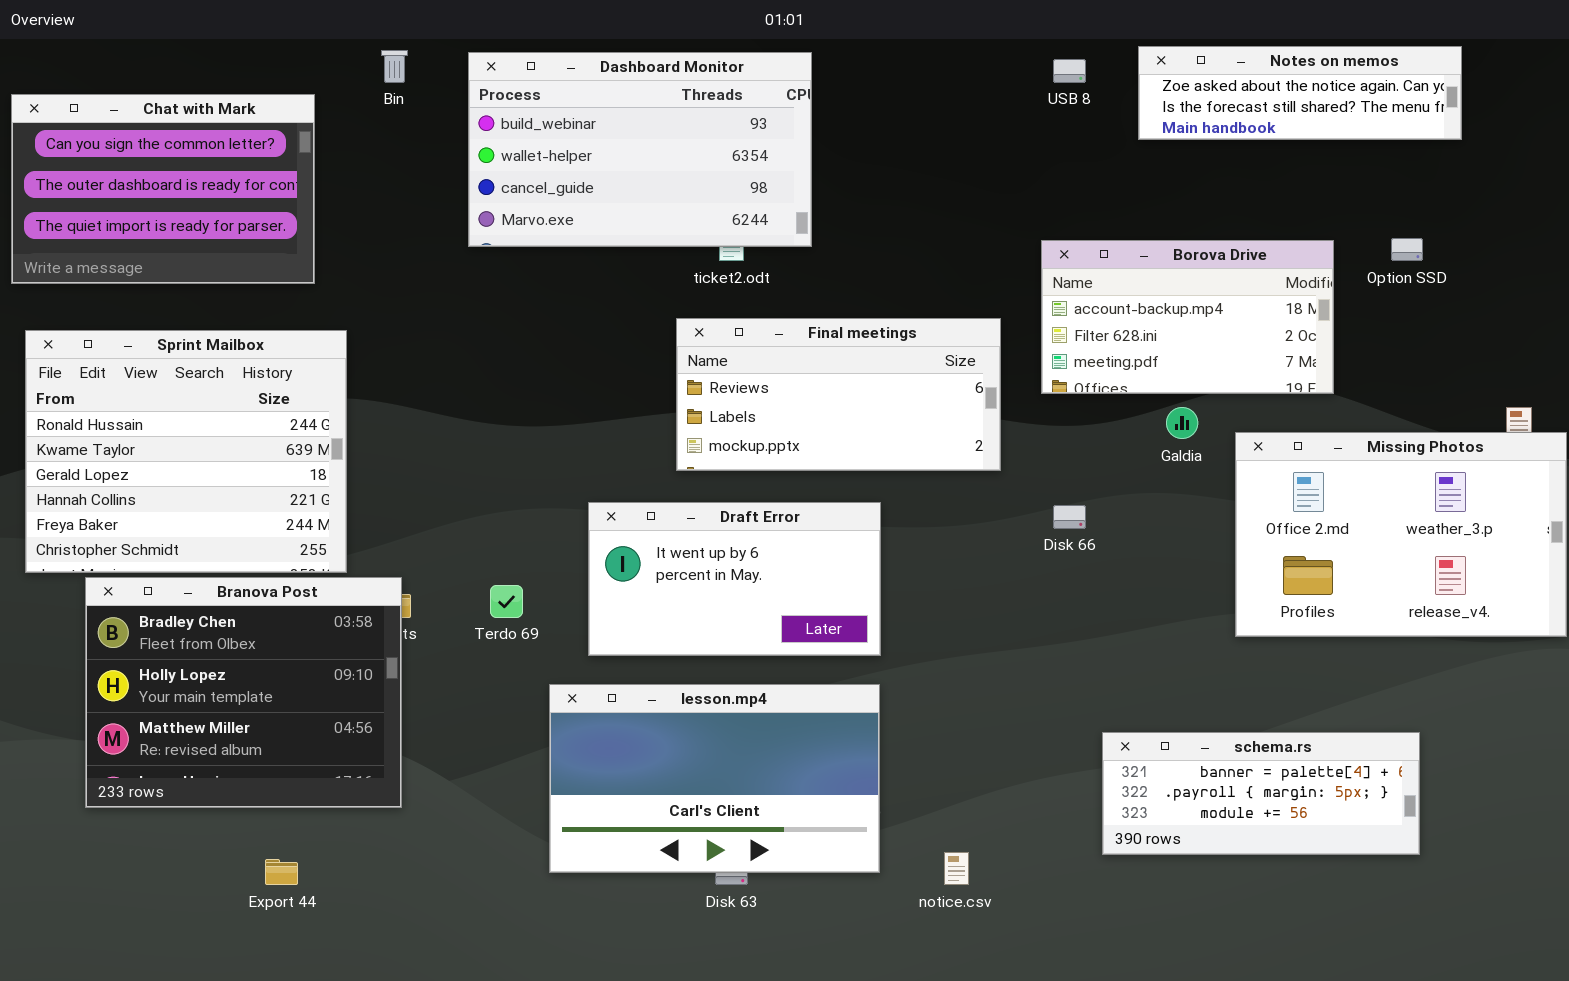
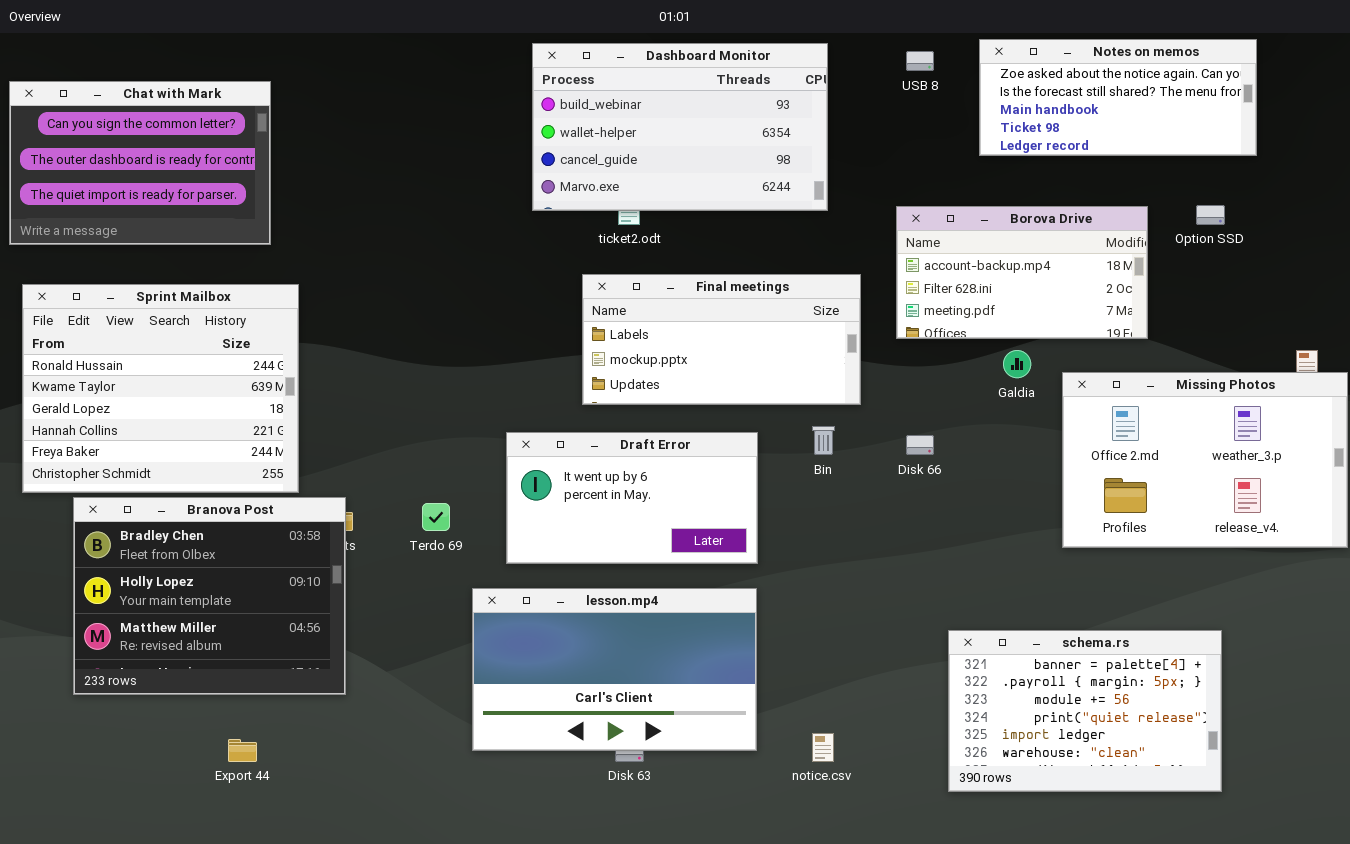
Notes on memos: [1138,46,1462,140] -> [979,39,1257,156], resized
Bin: [381,50,408,83] -> [812,426,835,455], moved
Dashboard Monitor: [468,52,812,247] -> [532,43,828,211], moved
Final meetings: [676,318,1001,471] -> [582,274,861,405], scrolled down 1 row
schema.rs: [1102,732,1420,855] -> [948,630,1222,792], resized

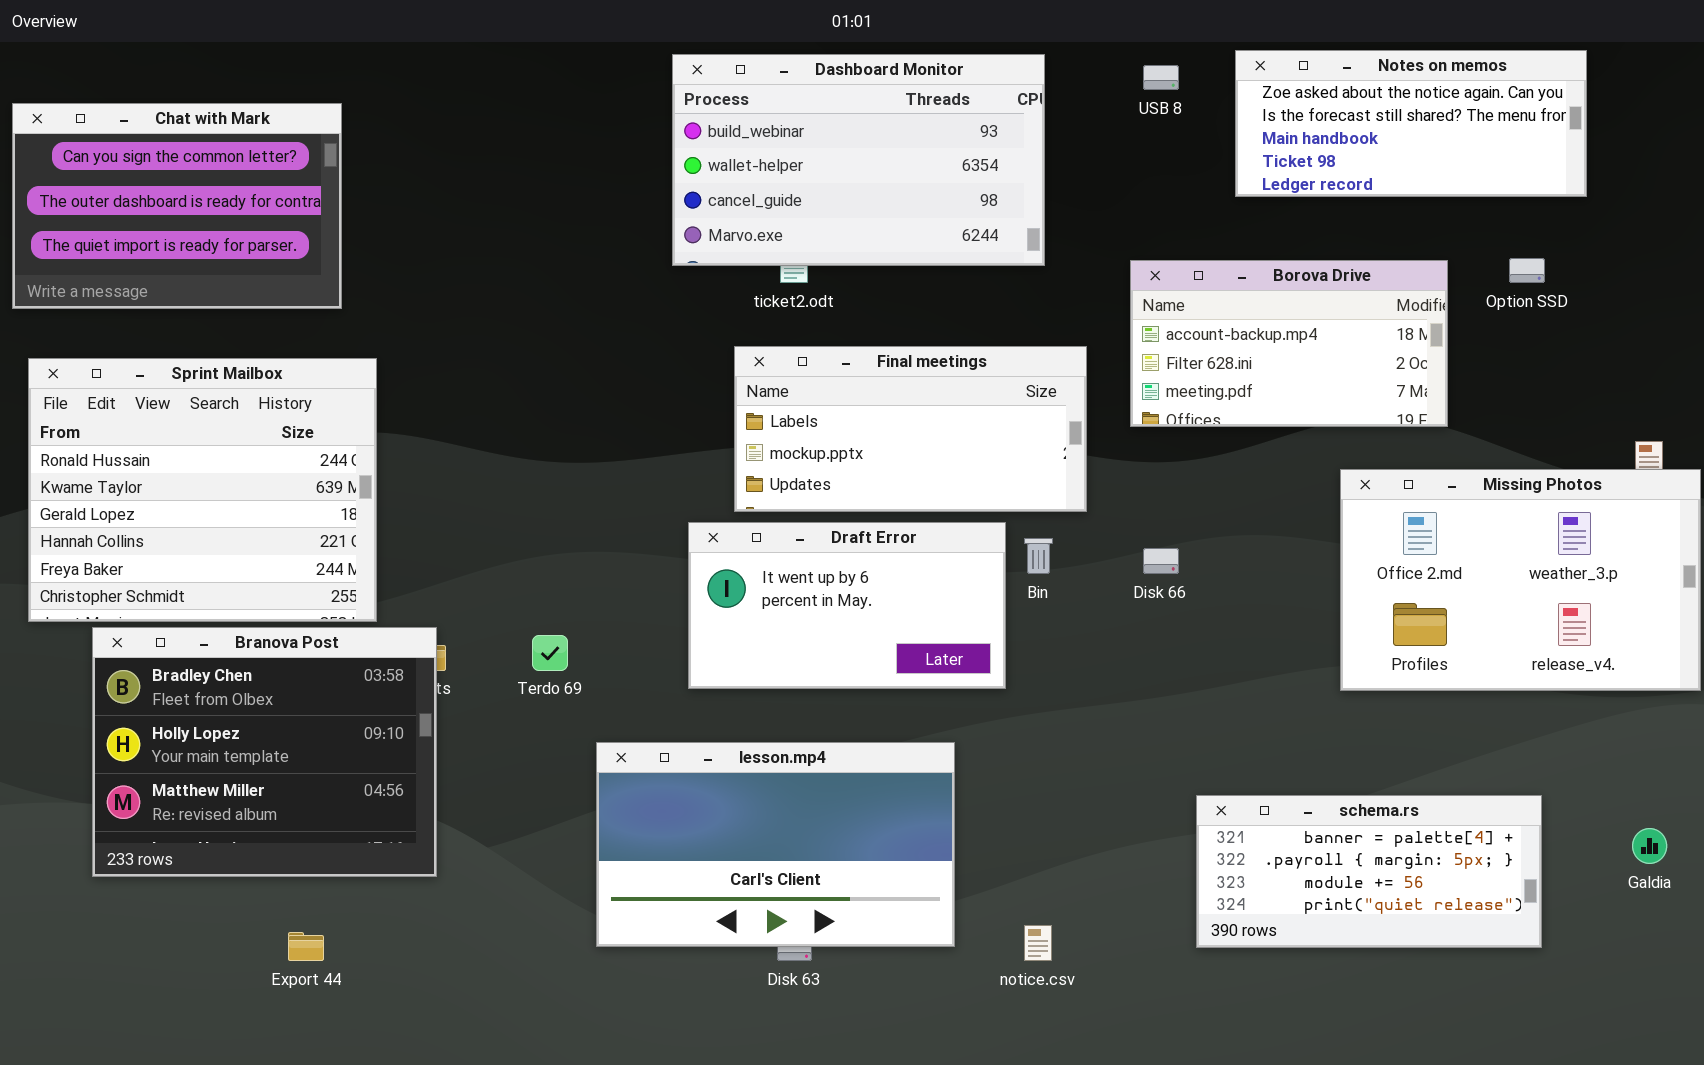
Galdia: [1003,350,1031,378] -> [1632,828,1667,864], moved
Draft Error: [506,432,758,564] -> [688,522,1006,689], moved
schema.rs: [948,630,1222,792] -> [1196,795,1542,948], resized

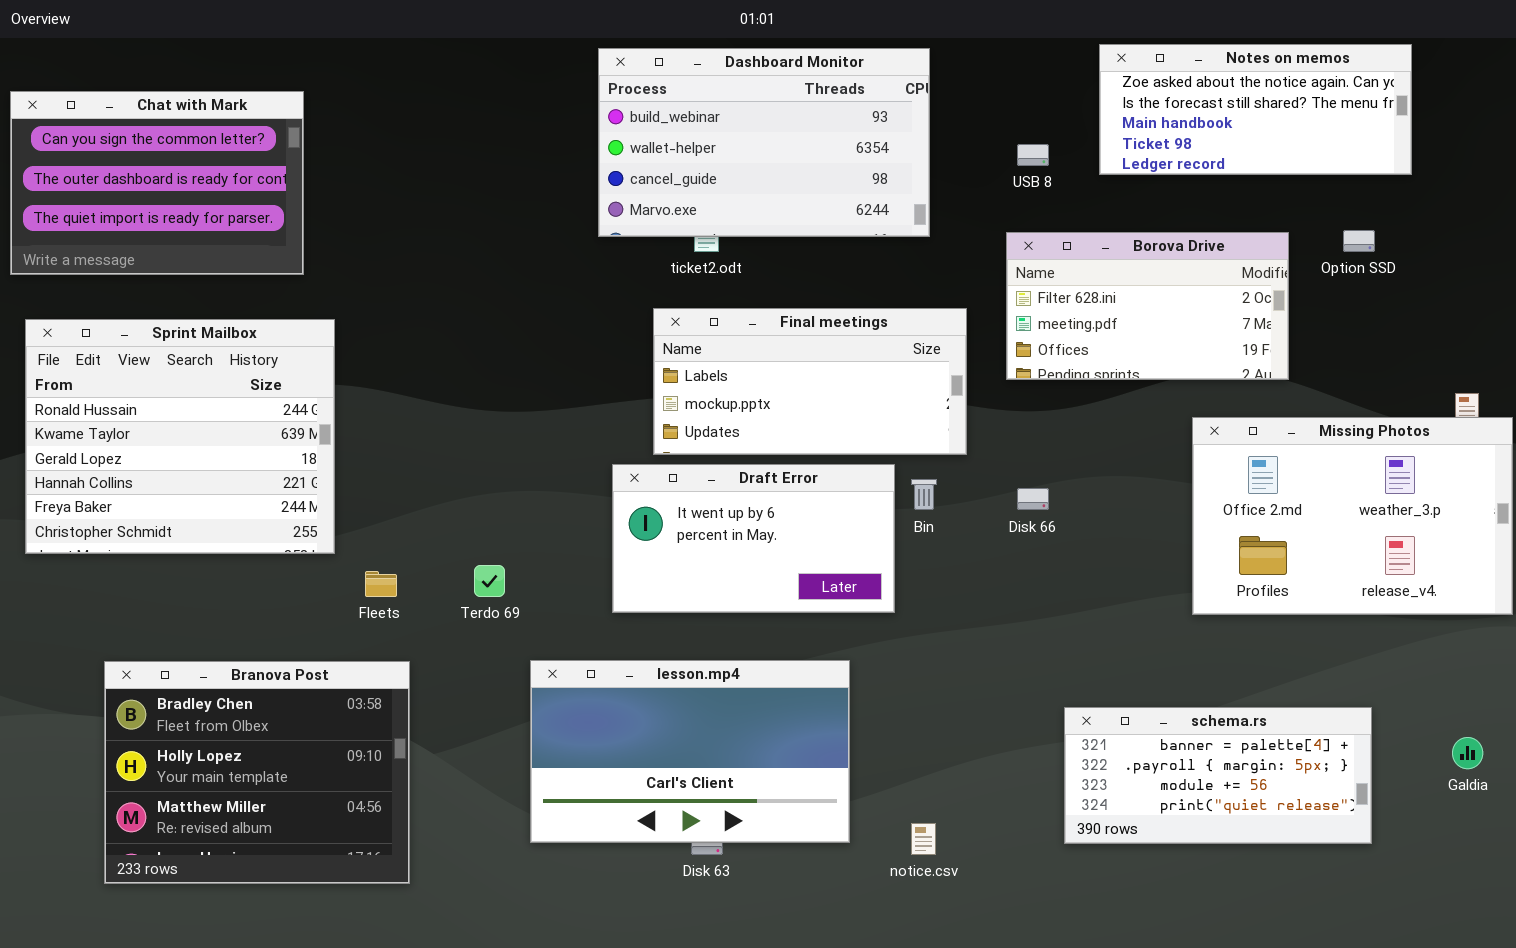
USB 8: [1143,65,1179,90] -> [1017,144,1049,166], moved
Borova Drive: [1130,260,1448,427] -> [1006,232,1289,380], scrolled down 1 row
Branova Post: [92,627,437,877] -> [104,661,410,884], moved

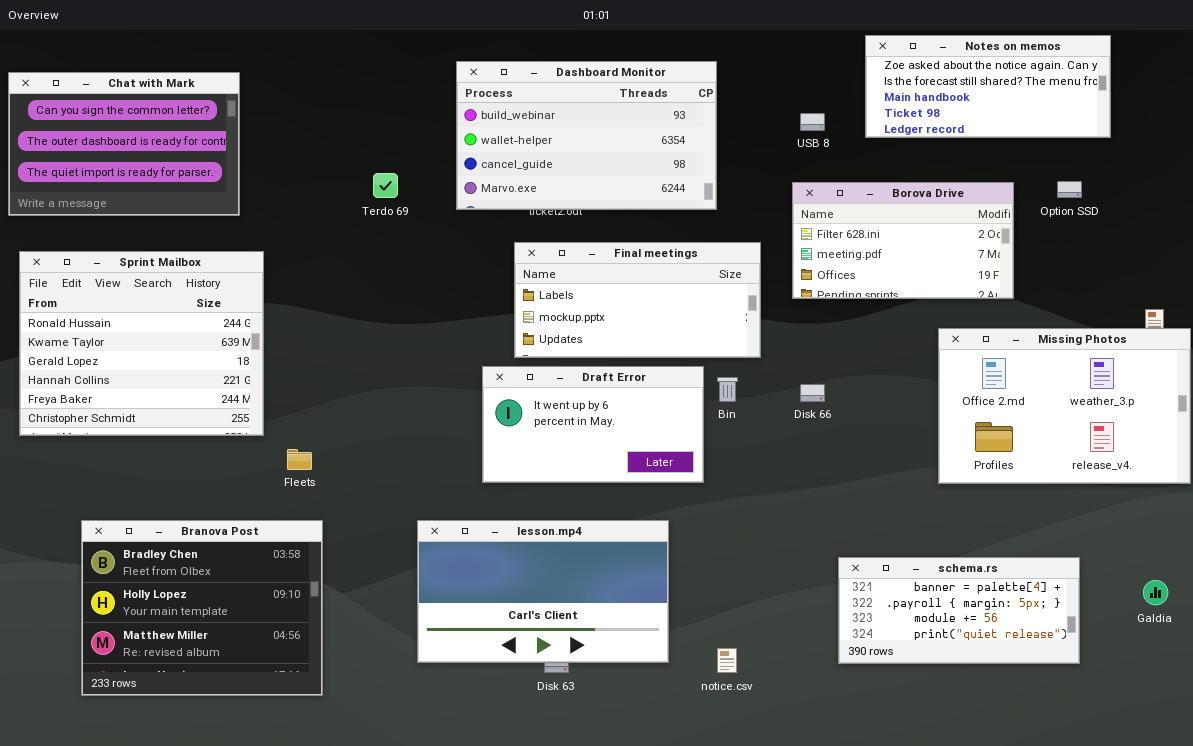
Dashboard Monitor: [598,48,930,237] -> [456,61,717,210], moved
Terdo 69: [474,565,505,597] -> [373,173,398,198], moved

